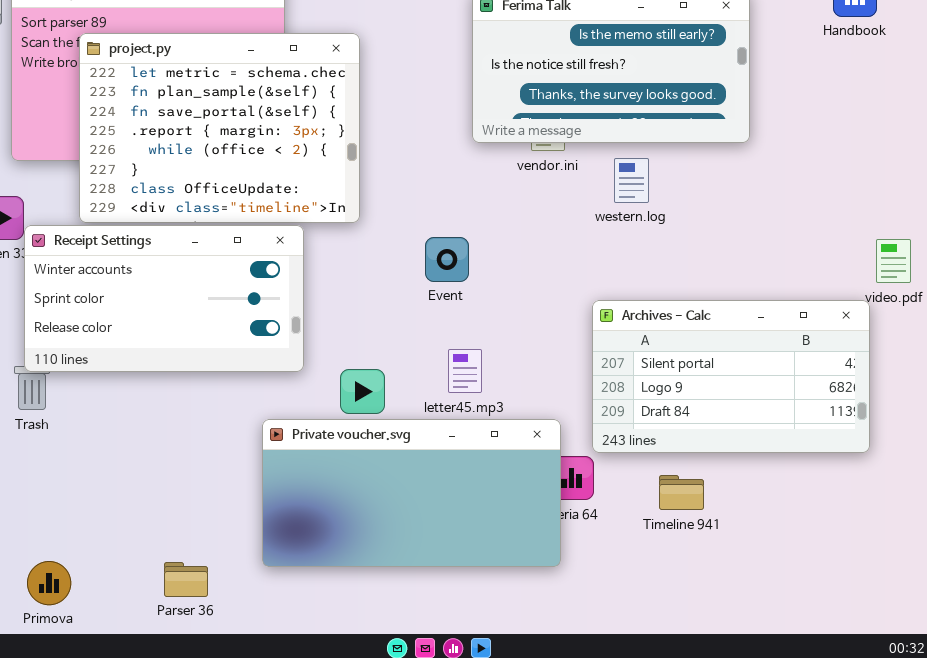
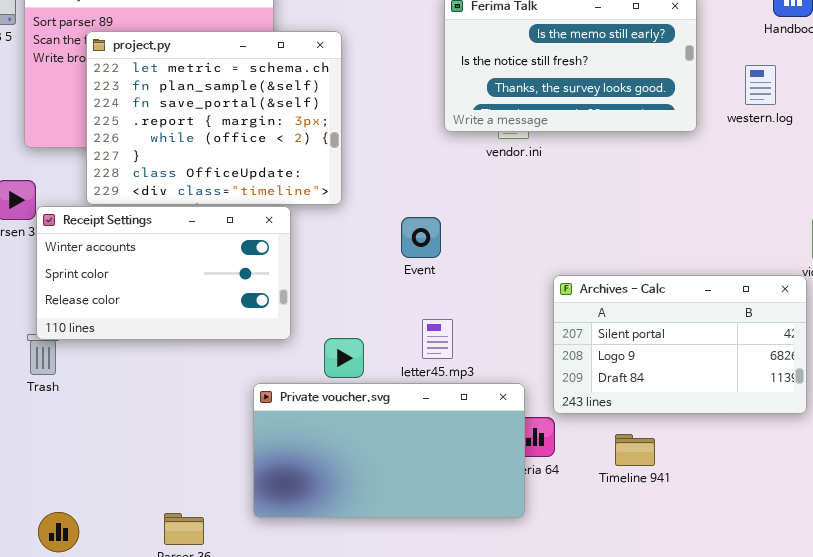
western.log: [614,158,649,203] -> [745,65,776,105], moved

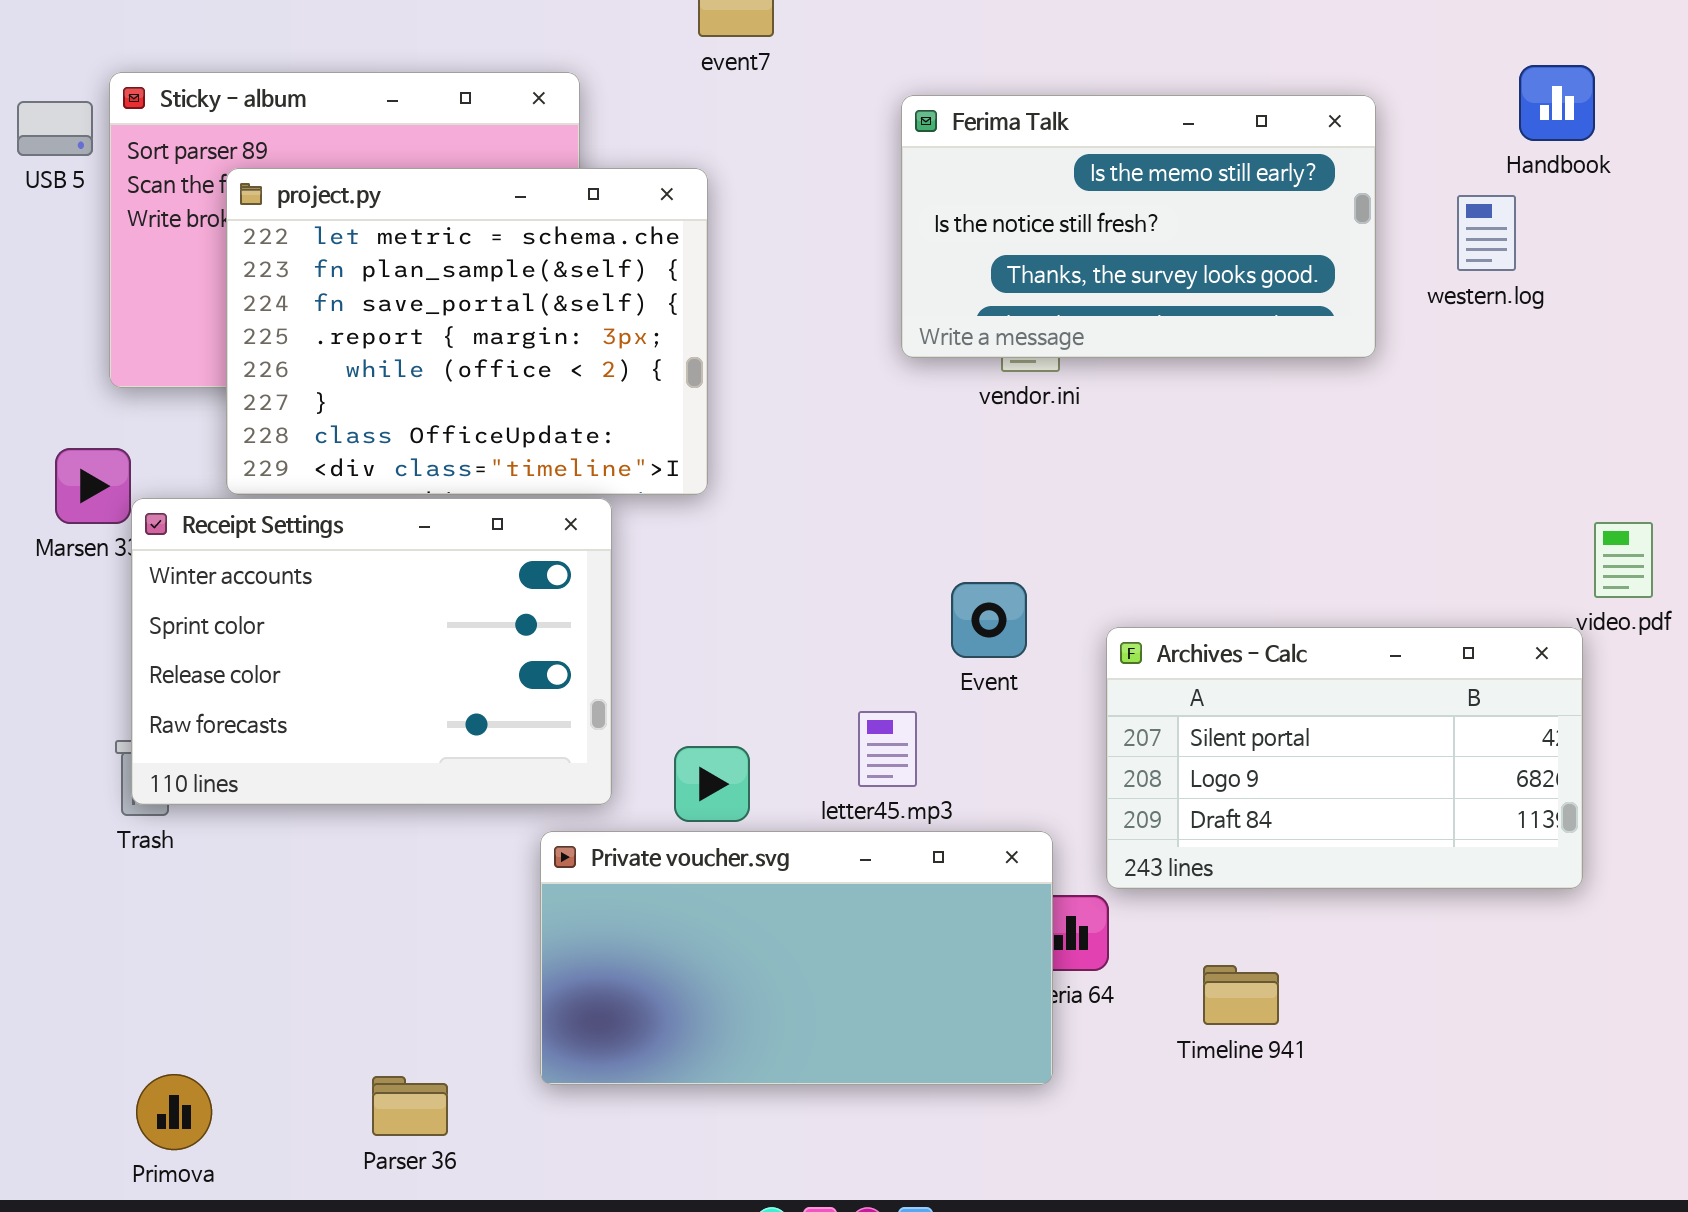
western.log: [745,65,776,105] -> [1457,195,1516,271], moved
Receipt Settings: [36,206,291,340] -> [131,498,612,805], resized
Event: [401,217,441,258] -> [951,582,1027,658], moved
Timeline 941: [615,434,655,466] -> [1203,965,1279,1025], moved

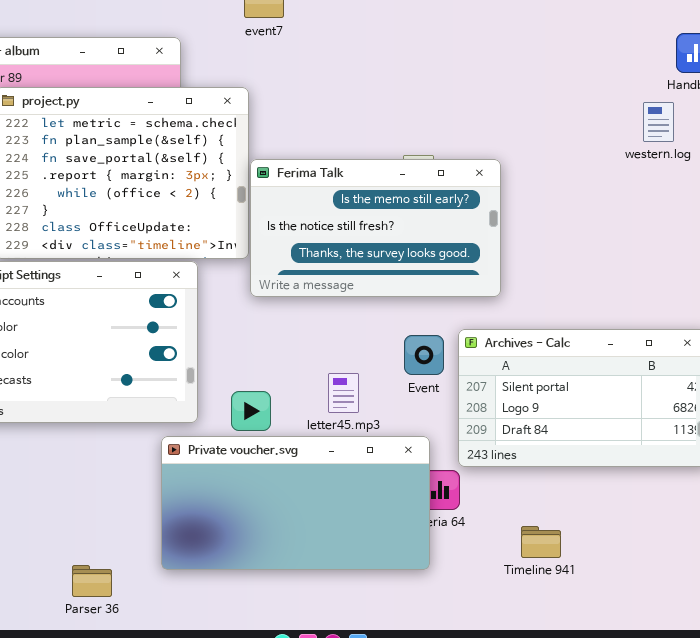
Ferima Talk: [901,95,1376,358] -> [250,159,501,297], moved
Event: [951,582,1027,658] -> [404,335,444,375], moved
Timeline 941: [1203,965,1279,1025] -> [521,526,561,558], moved

